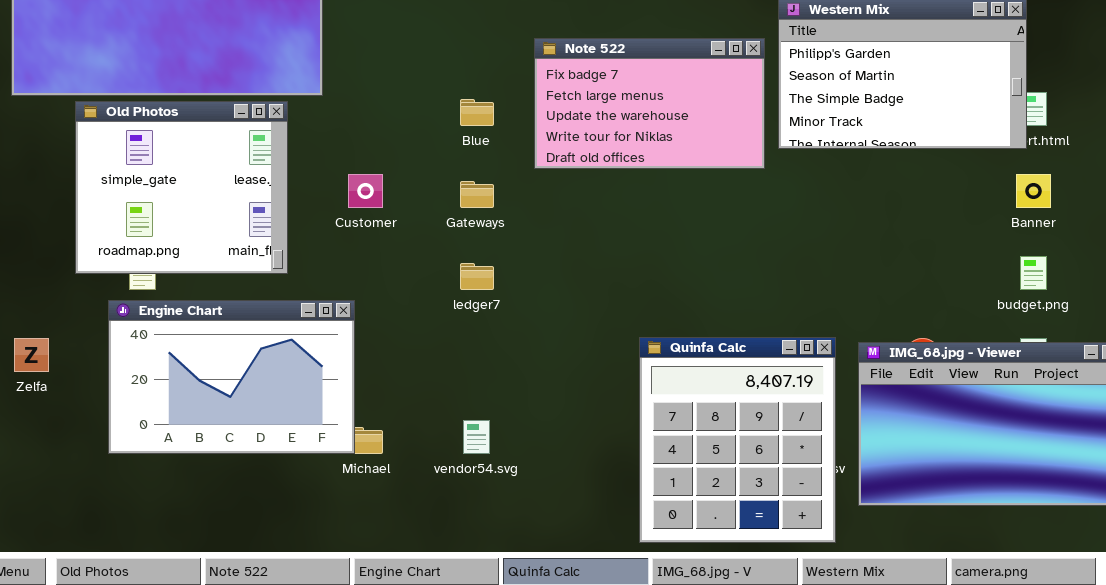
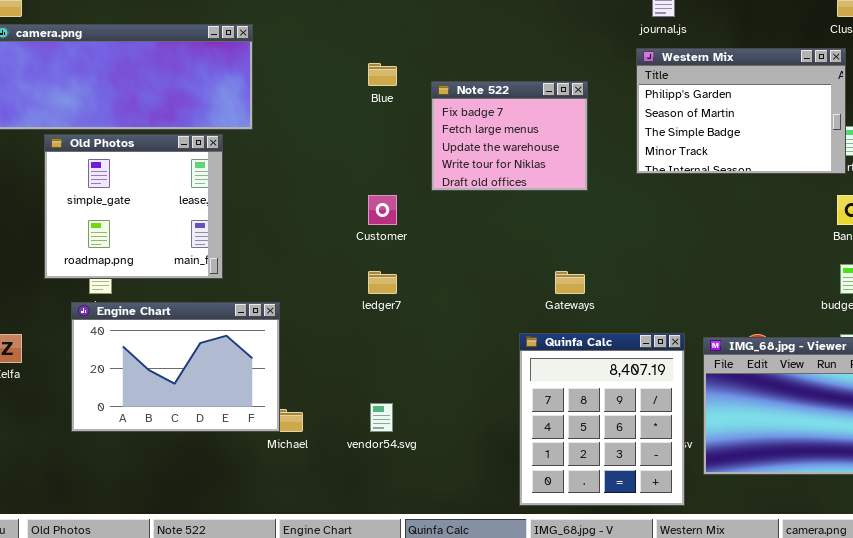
Note 522: [534,38,765,169] -> [431,81,588,191], resized
Blue: [460,99,494,126] -> [368,63,397,86], moved
Customer: [348,174,383,208] -> [368,195,397,225], moved
Gateways: [460,181,494,208] -> [555,271,585,294], moved

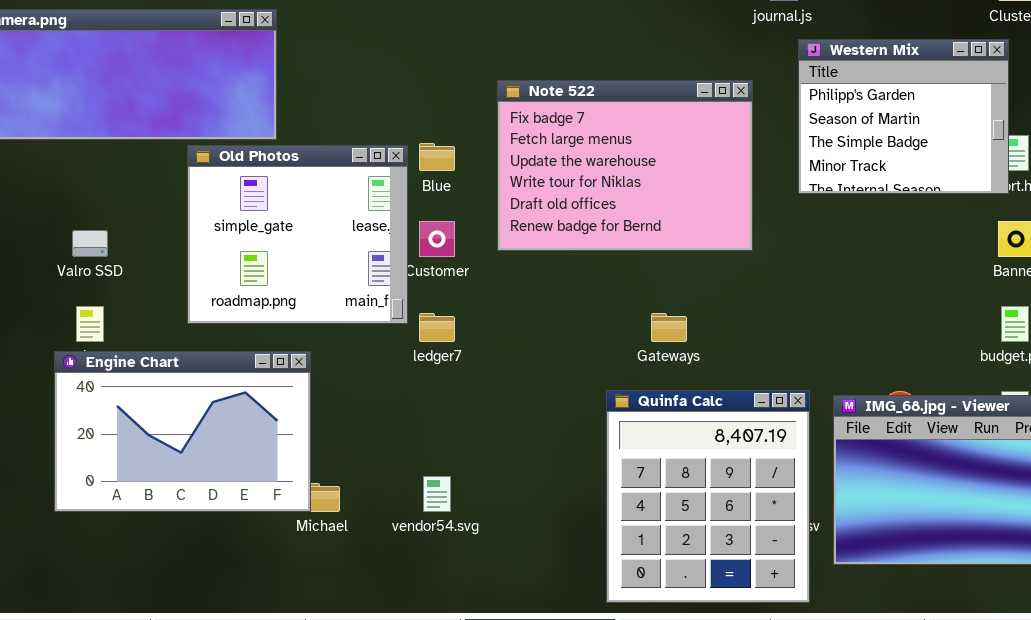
Western Mix: [636,48,846,174] -> [798,39,1009,194], resized
Blue: [368,63,397,86] -> [419,143,455,171], moved
Note 522: [431,81,588,191] -> [497,80,753,251], resized
Old Photos: [44,134,223,279] -> [187,145,408,324], moved

